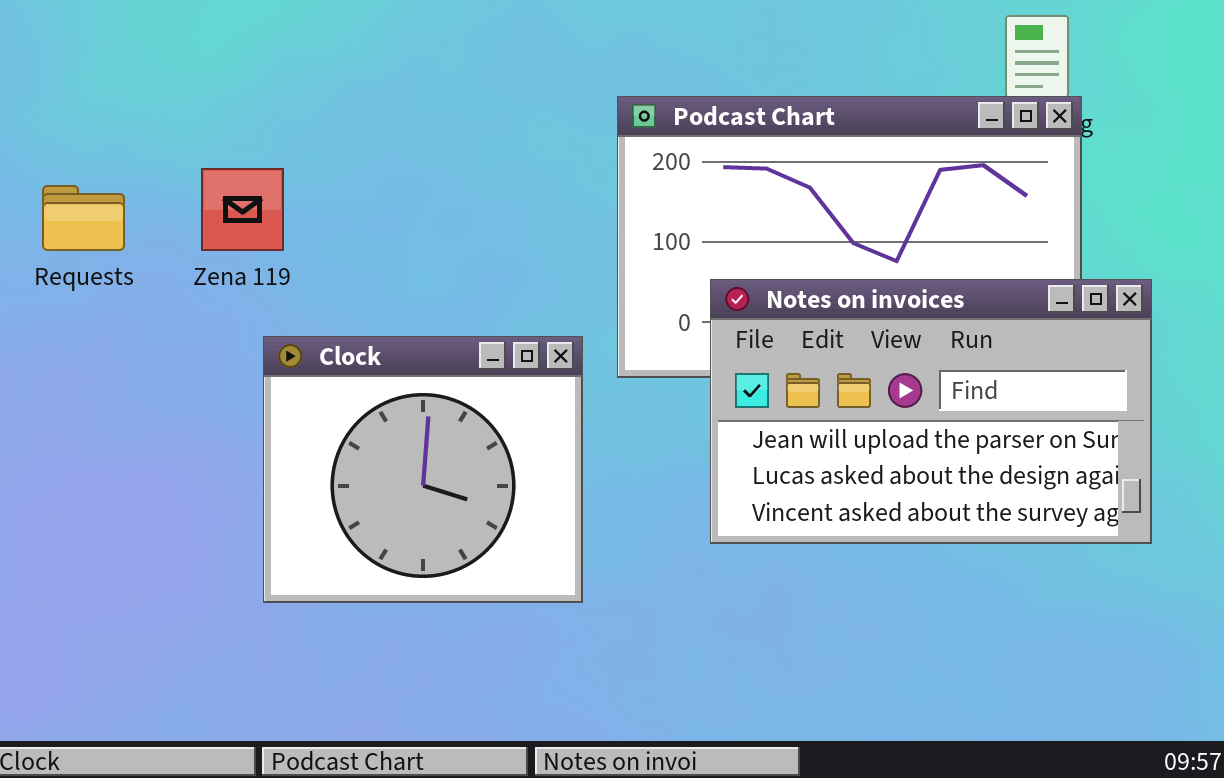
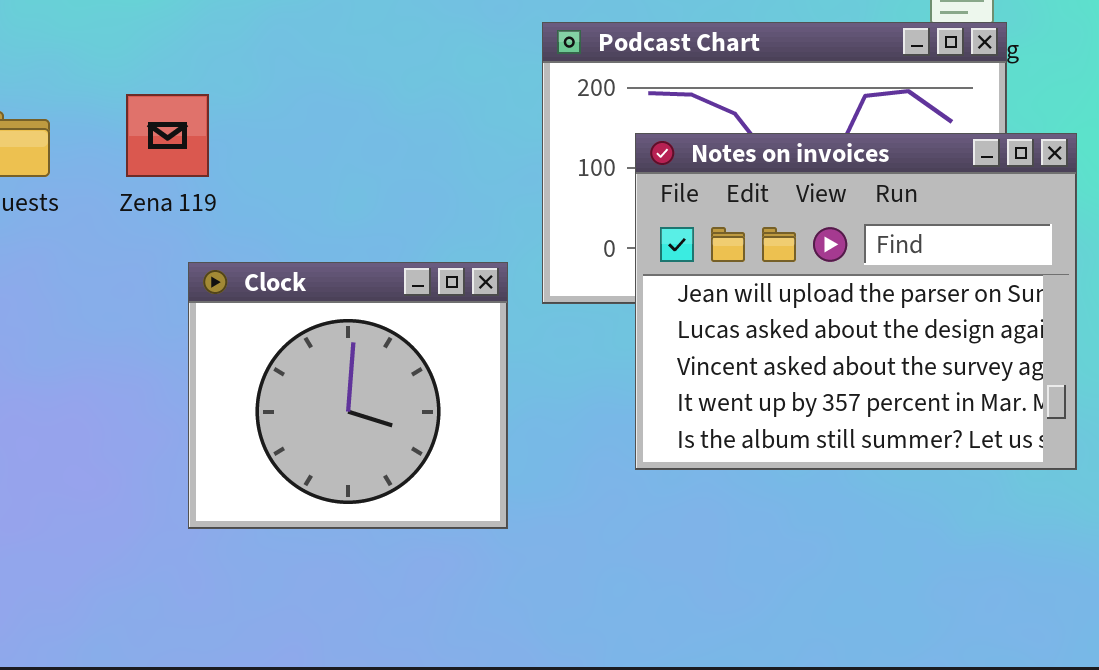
Notes on invoices: [710,279,1152,544] -> [635,133,1077,470], resized

